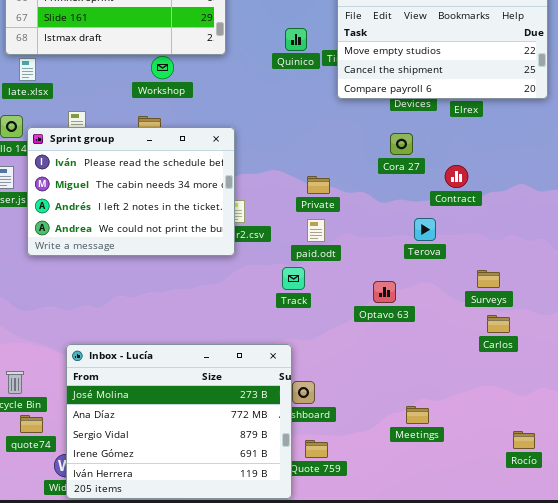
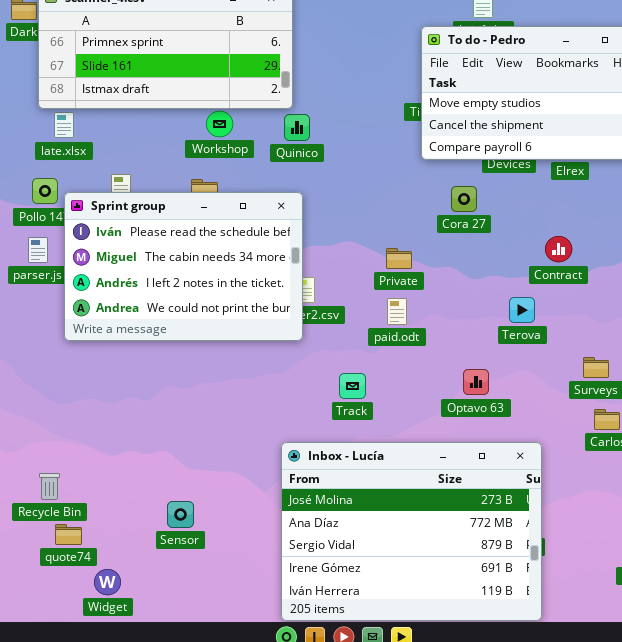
Quinico: [285,28,307,51] -> [284,114,310,141], moved
Cora 27: [390,133,413,155] -> [451,186,477,212], moved
Track: [282,267,305,290] -> [339,373,366,399], moved
Inbox - Lucía: [66,344,292,499] -> [281,442,542,621], moved

